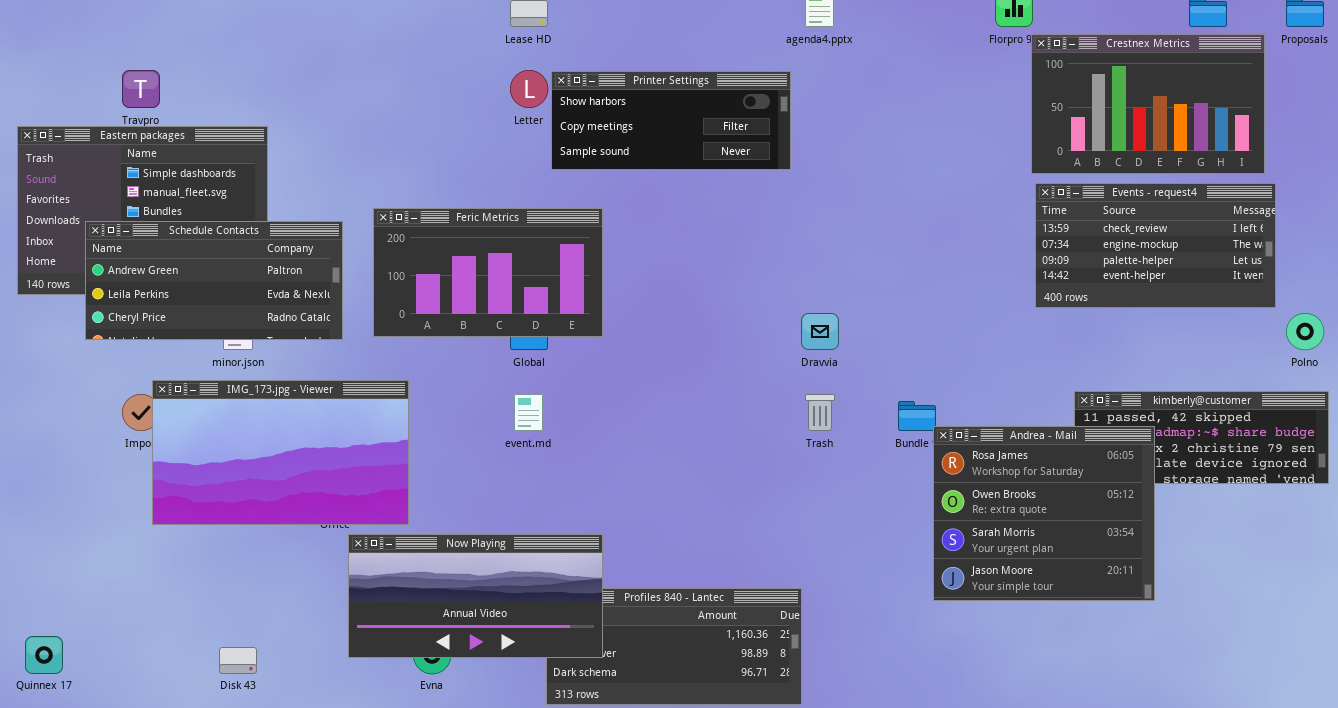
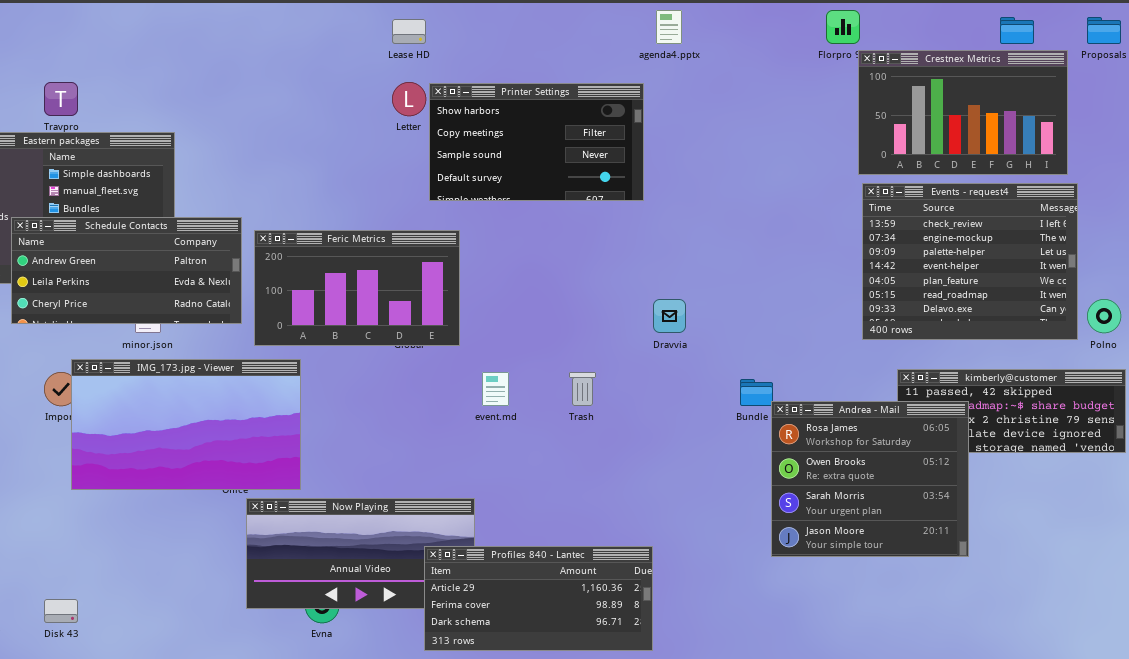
Printer Settings: [551,71,791,170] -> [429,83,644,201], resized
Events - request4: [1035,183,1276,308] -> [862,183,1078,340], resized
Feric Metrics: [373,208,603,337] -> [254,230,460,346], moved
event.md: [514,394,543,431] -> [482,372,509,406], moved
Trash: [805,394,835,431] -> [569,372,596,406], moved
Profiles 840 - Lantec: [546,588,802,705] -> [424,546,653,651], raised
Disk 43: [219,647,257,674] -> [44,599,78,623], moved

